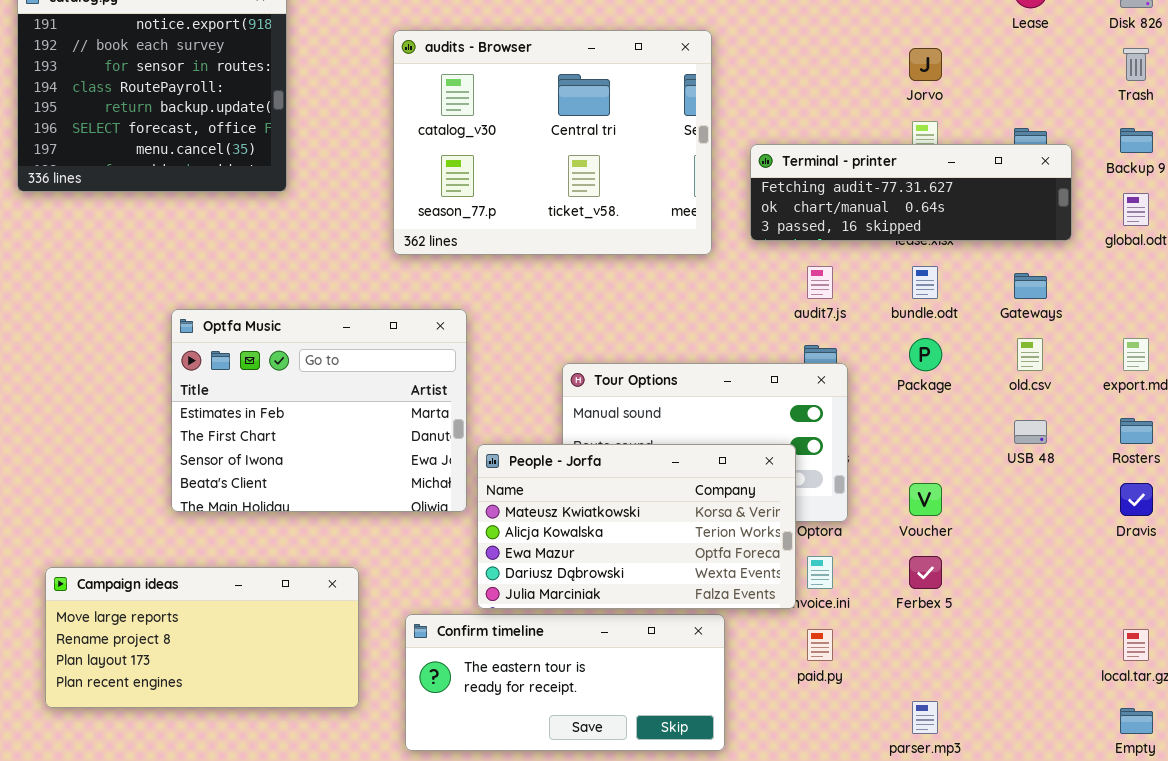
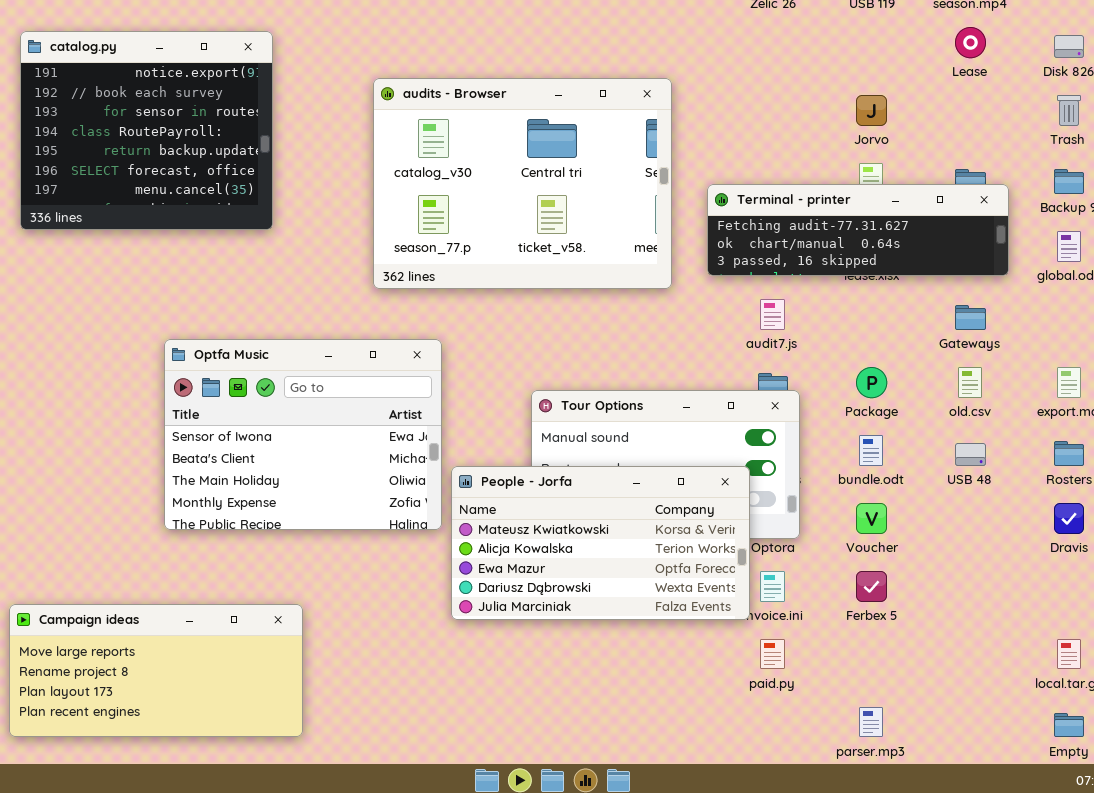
bundle.odt: [912,266,938,299] -> [859,435,883,466], moved
Optfa Music: [171,309,467,512] -> [164,339,442,530], scrolled down 2 rows
Campaign ideas: [45,567,359,708] -> [9,604,303,737], moved
Confirm timeline: [405,614,725,751] -> none, closed

